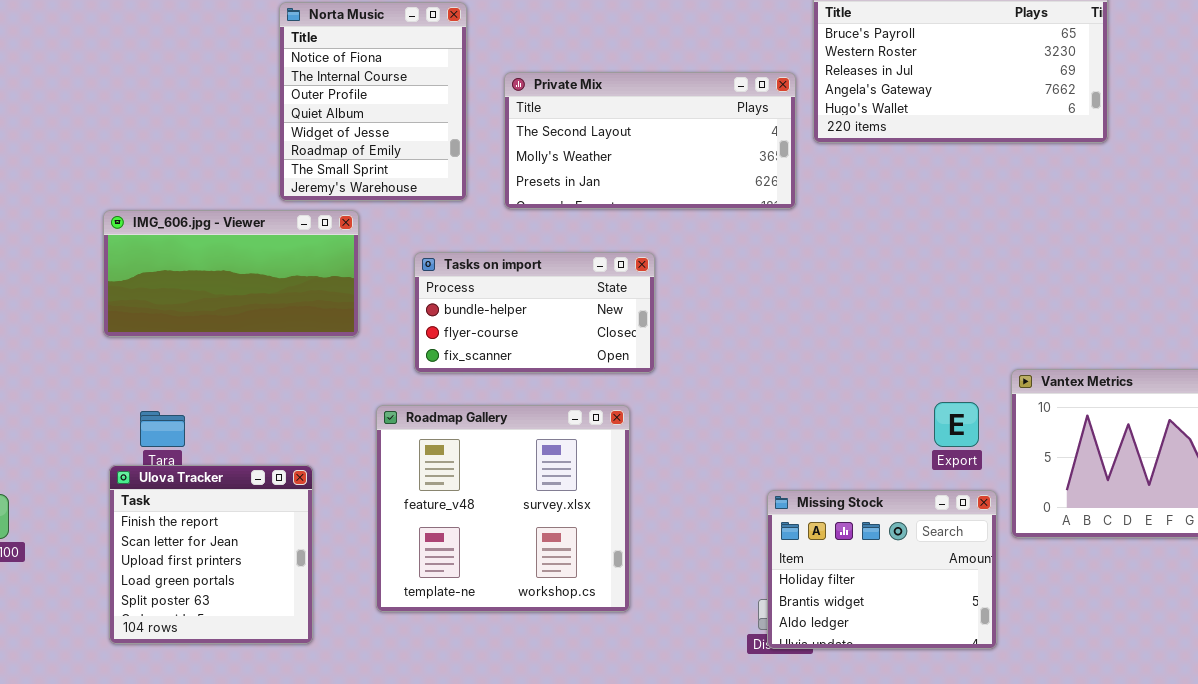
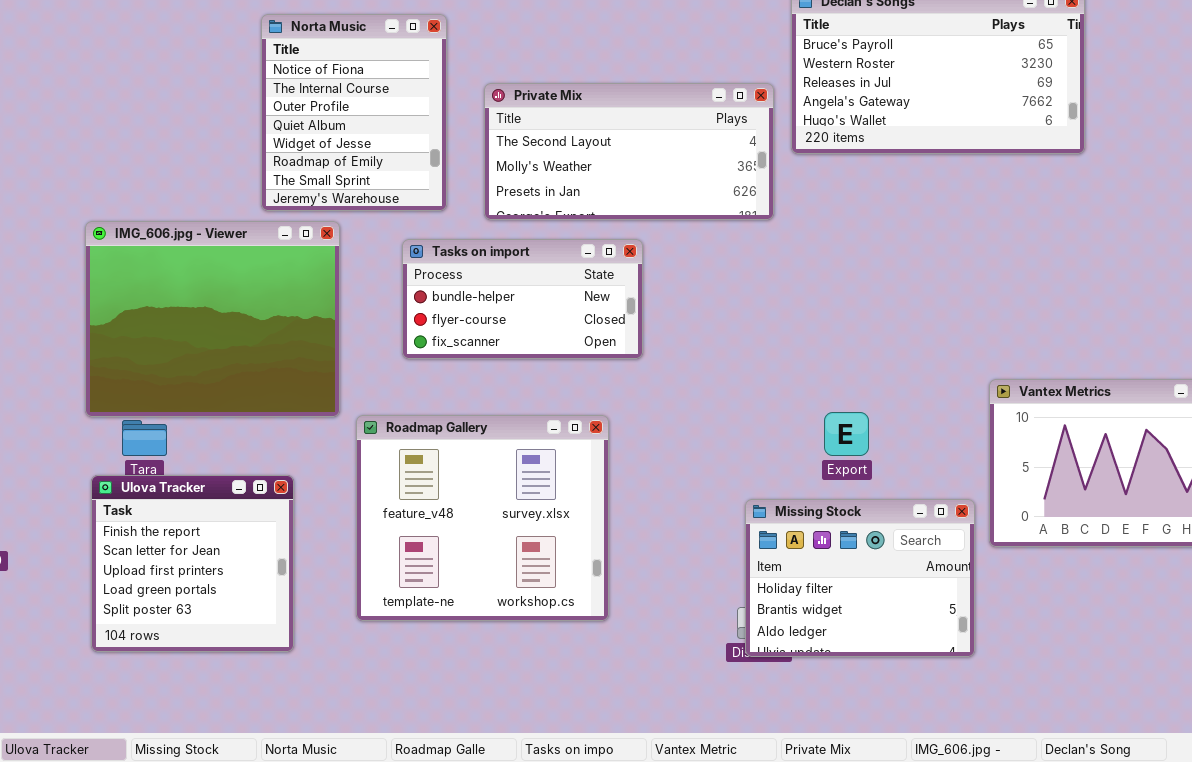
IMG_606.jpg - Viewer: [103,210,359,337] -> [85,221,340,417], resized
Tasks on import: [414,252,655,373] -> [402,239,643,359], moved
Export: [934,402,979,447] -> [824,412,869,456], moved

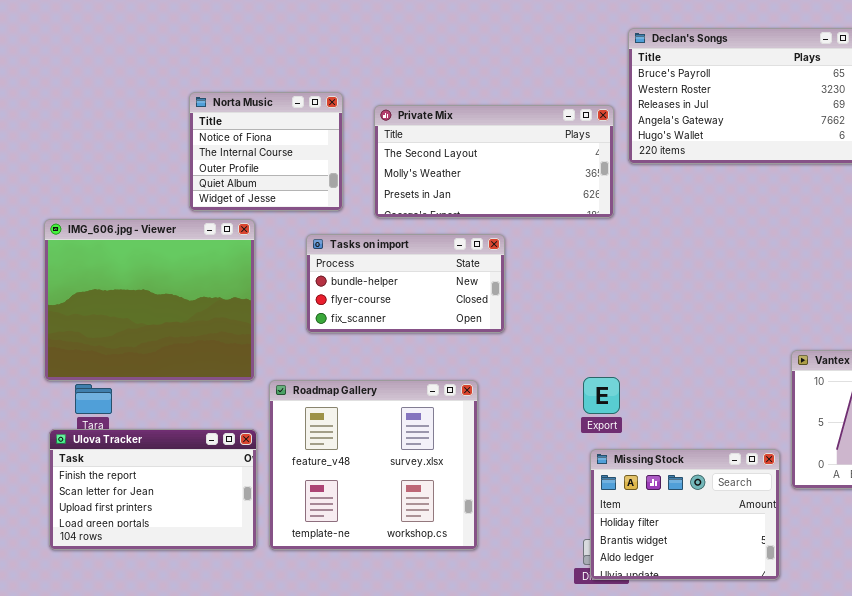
Norta Music: [261,14,447,211] -> [189,92,343,211], resized
Export: [824,412,869,456] -> [583,377,620,414], moved
Ulova Tracker: [91,475,294,652] -> [49,429,257,550], resized

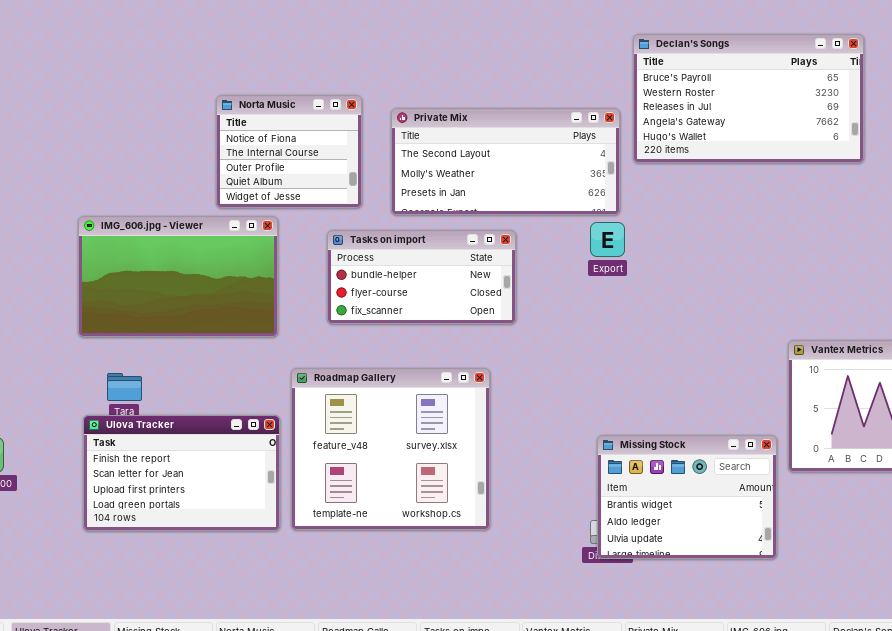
IMG_606.jpg - Viewer: [44,219,255,381] -> [78,216,278,337], resized
Export: [583,377,620,414] -> [590,222,625,257], moved
Missing Stock: [590,449,780,580] -> [597,435,777,559], scrolled down 1 row

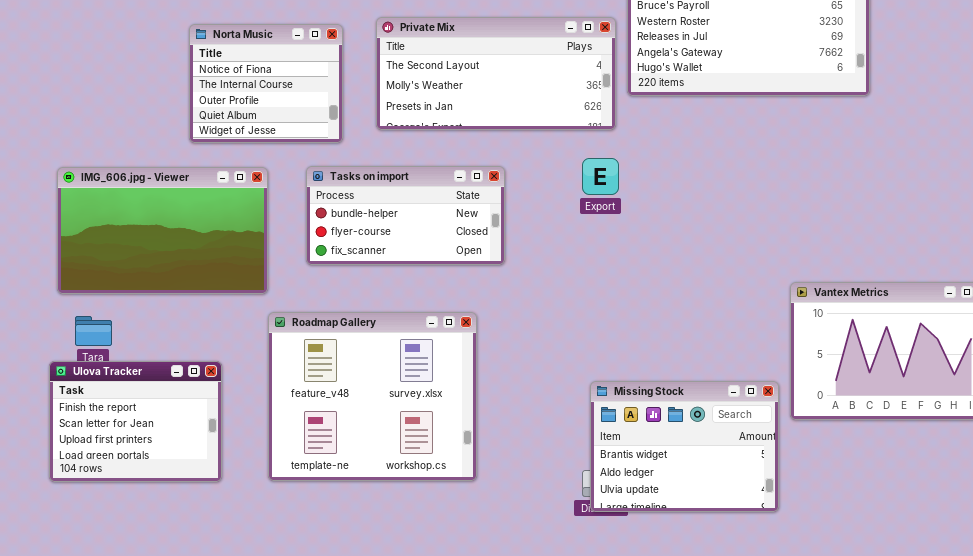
Private Mix: [391,108,620,215] -> [376,17,616,130], moved
IMG_606.jpg - Viewer: [78,216,278,337] -> [57,167,268,294], moved
Ulova Tracker: [83,415,280,531] -> [49,361,222,482], resized

